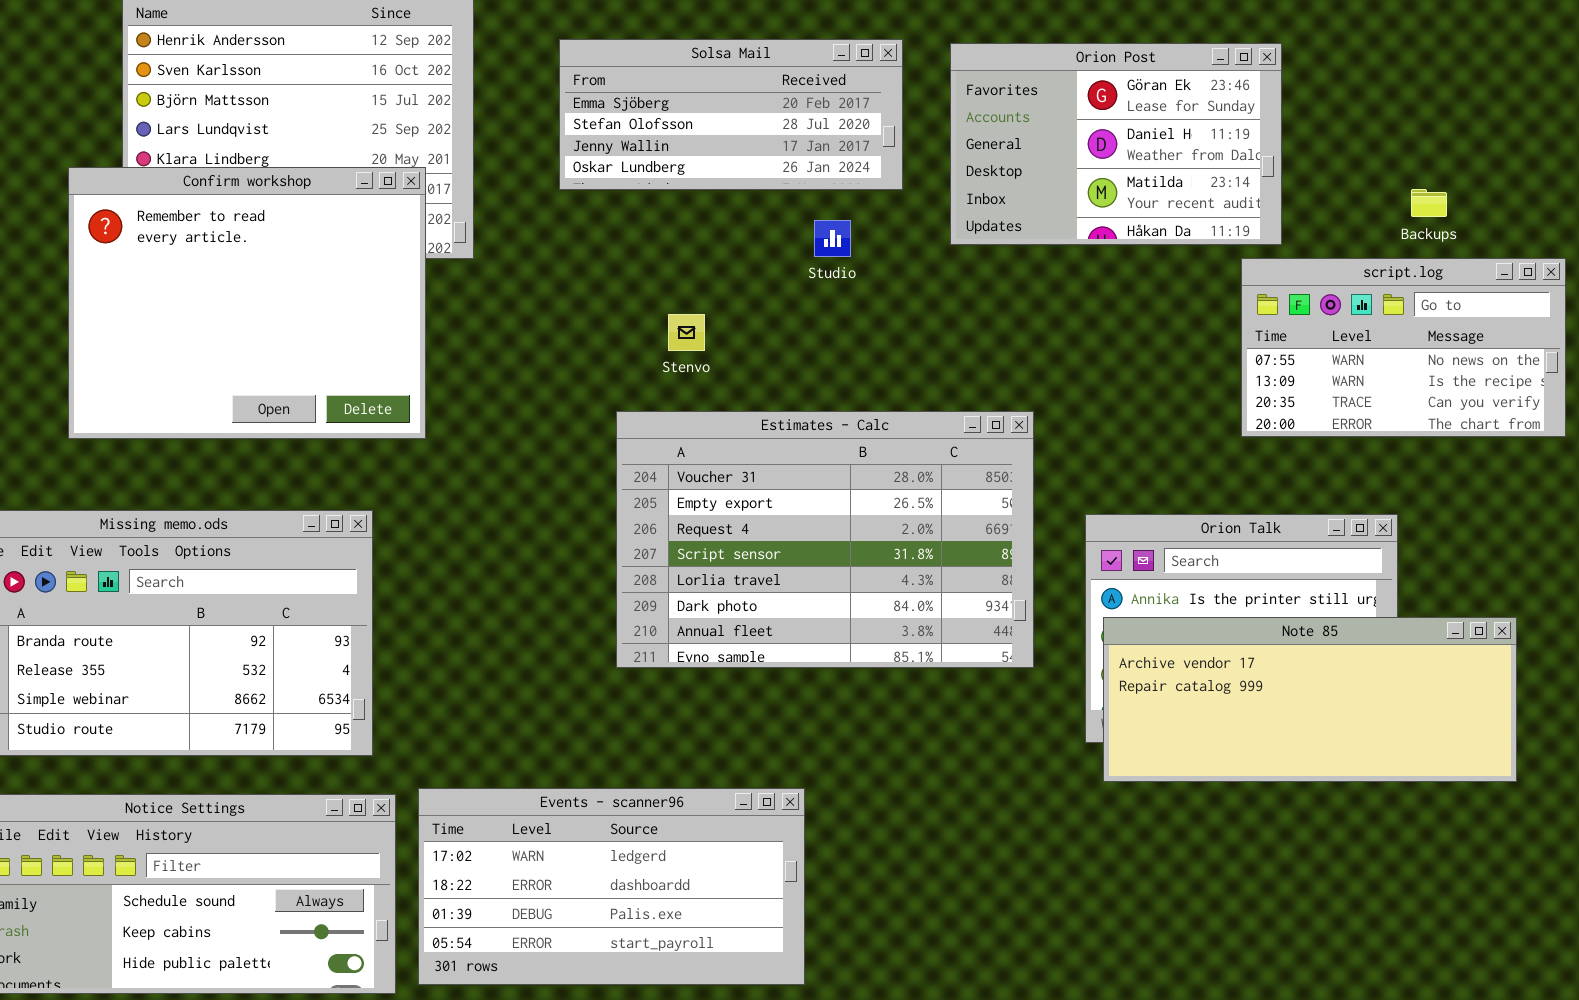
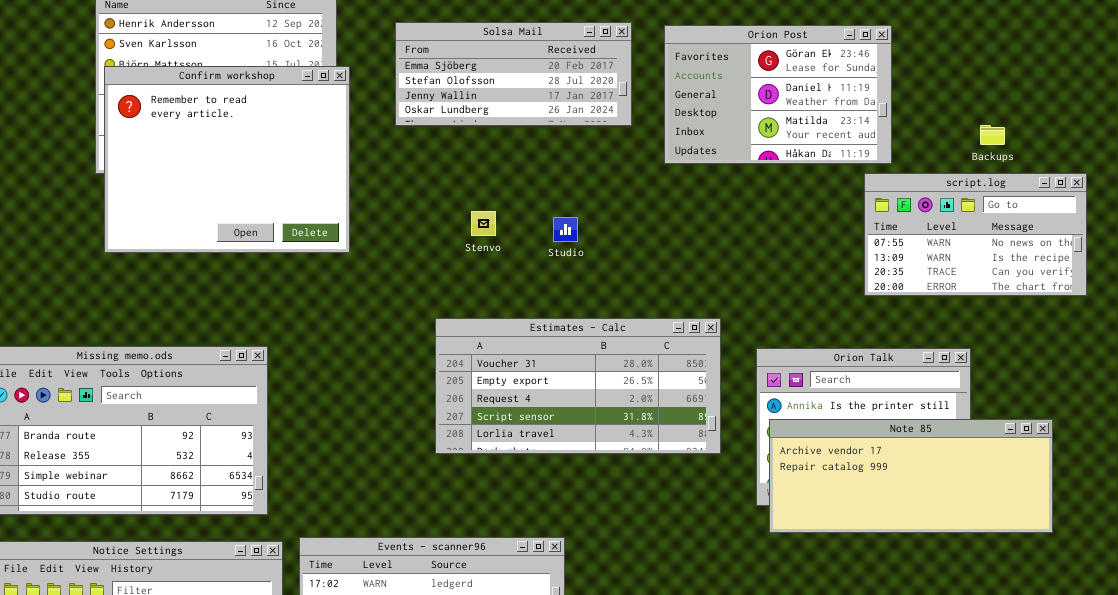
Confirm workshop: [68,167,426,439] -> [104,66,350,253], moved
Studio: [814,220,851,257] -> [553,217,578,242], moved
Estimates - Calc: [616,411,1034,668] -> [435,318,721,454], resized

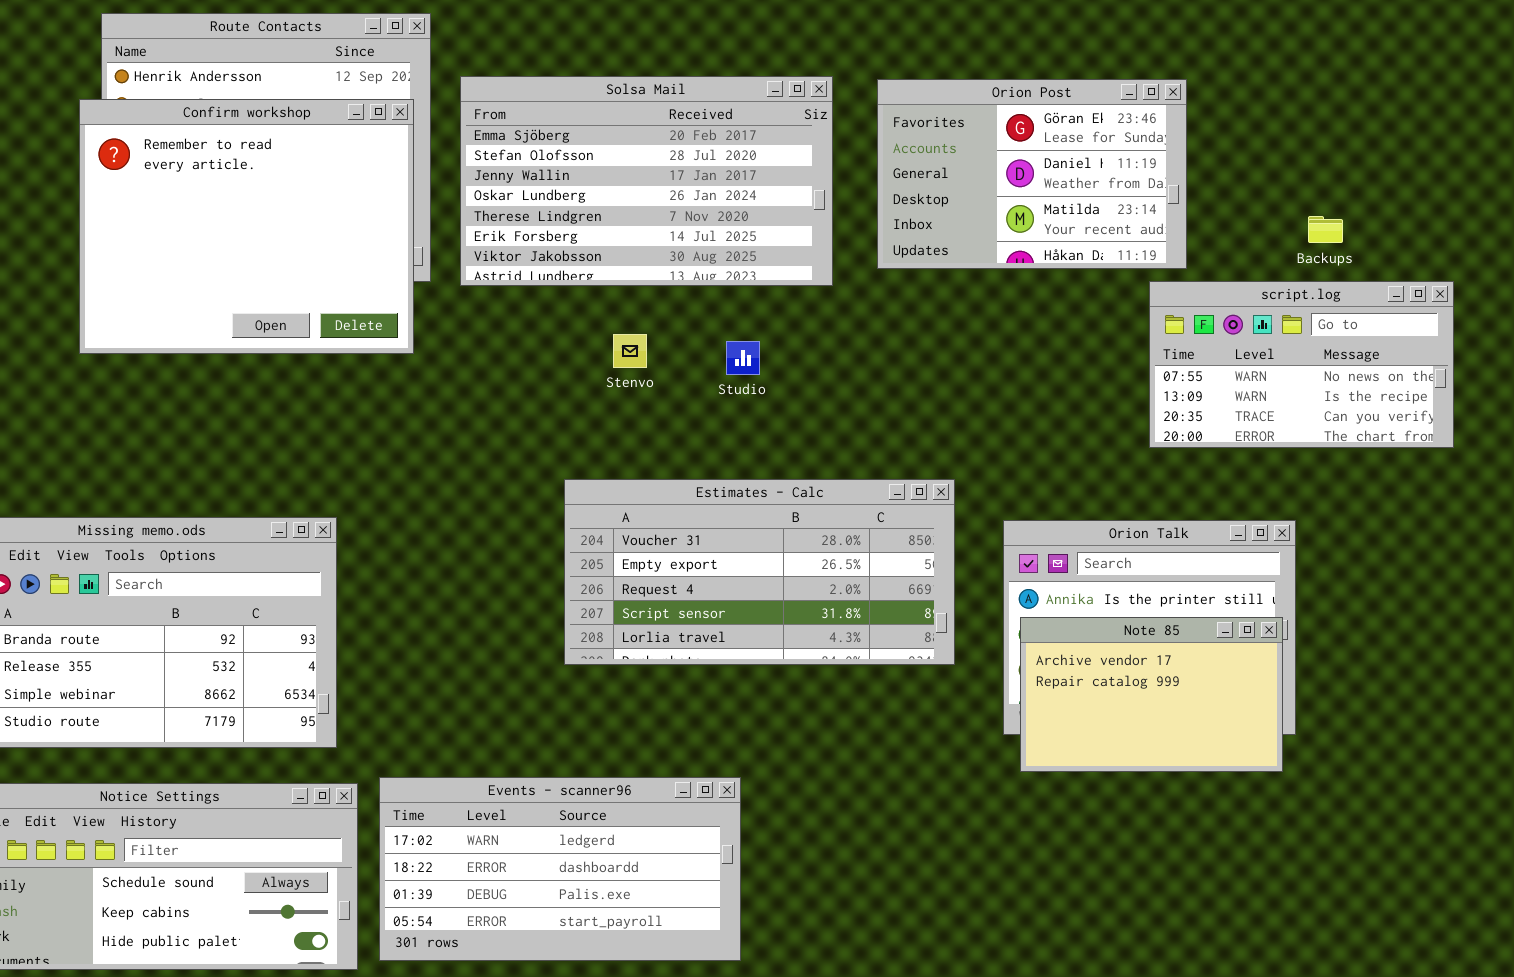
Solsa Mail: [395,22,632,126] -> [460,76,833,286], resized
Confirm workshop: [104,66,350,253] -> [79,99,414,354], moved
Note 85: [769,419,1053,533] -> [1020,617,1283,772], resized

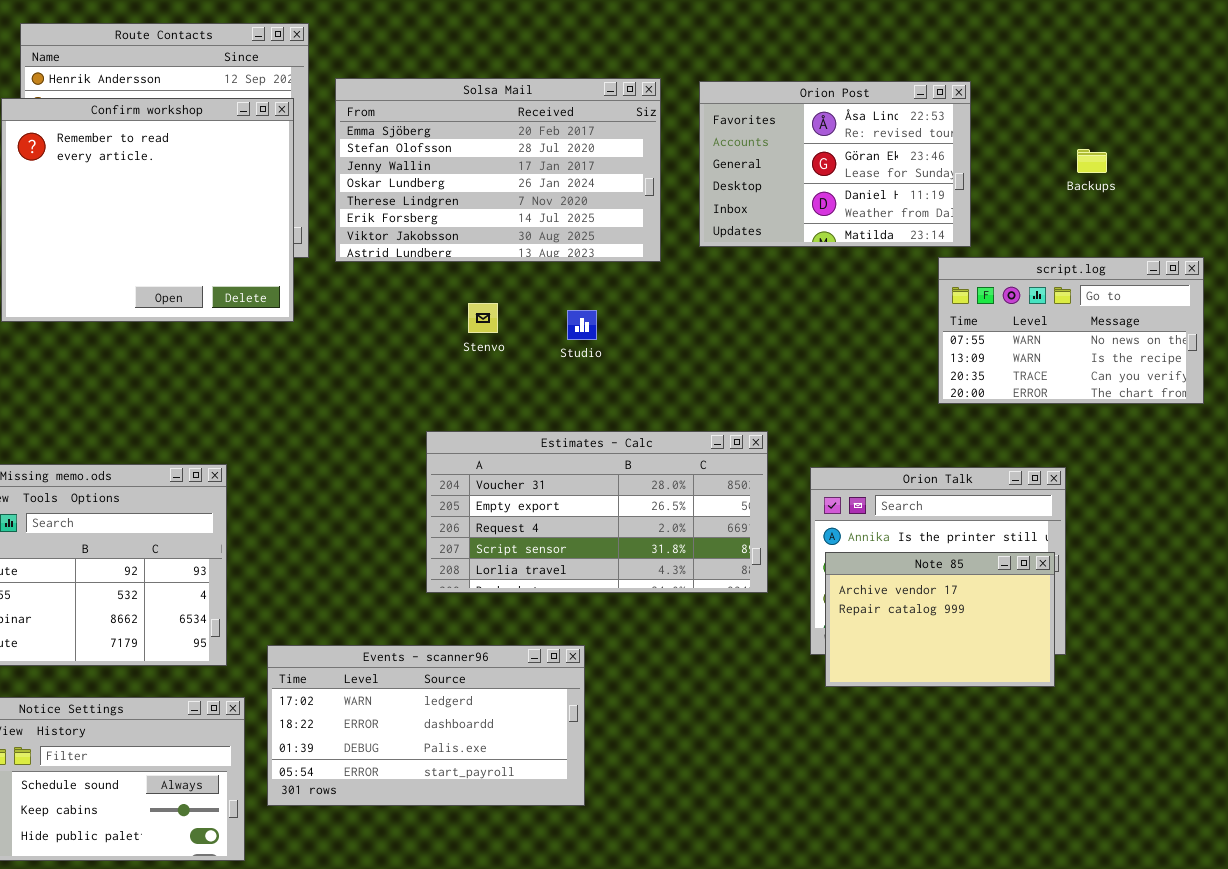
Orion Post: [877,79,1187,269] -> [699,81,971,247], scrolled up 1 row
Backups: [1308,216,1343,243] -> [1077,149,1107,173], moved
Events - scanner96: [379,777,741,961] -> [267,645,585,806], moved

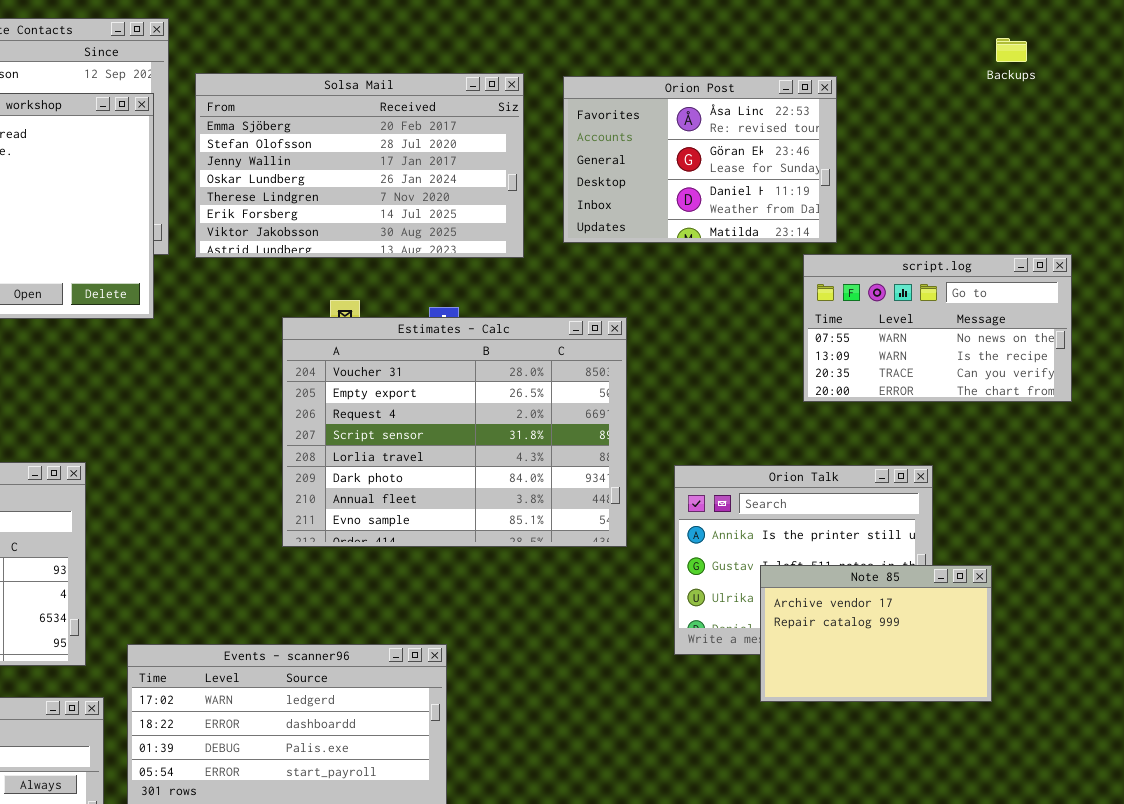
Backups: [1077,149,1107,173] -> [996,38,1027,62], moved
Estimates - Calc: [426,431,768,593] -> [282,317,627,547], moved, resized
Note 85: [825,552,1055,687] -> [760,565,992,702], moved

